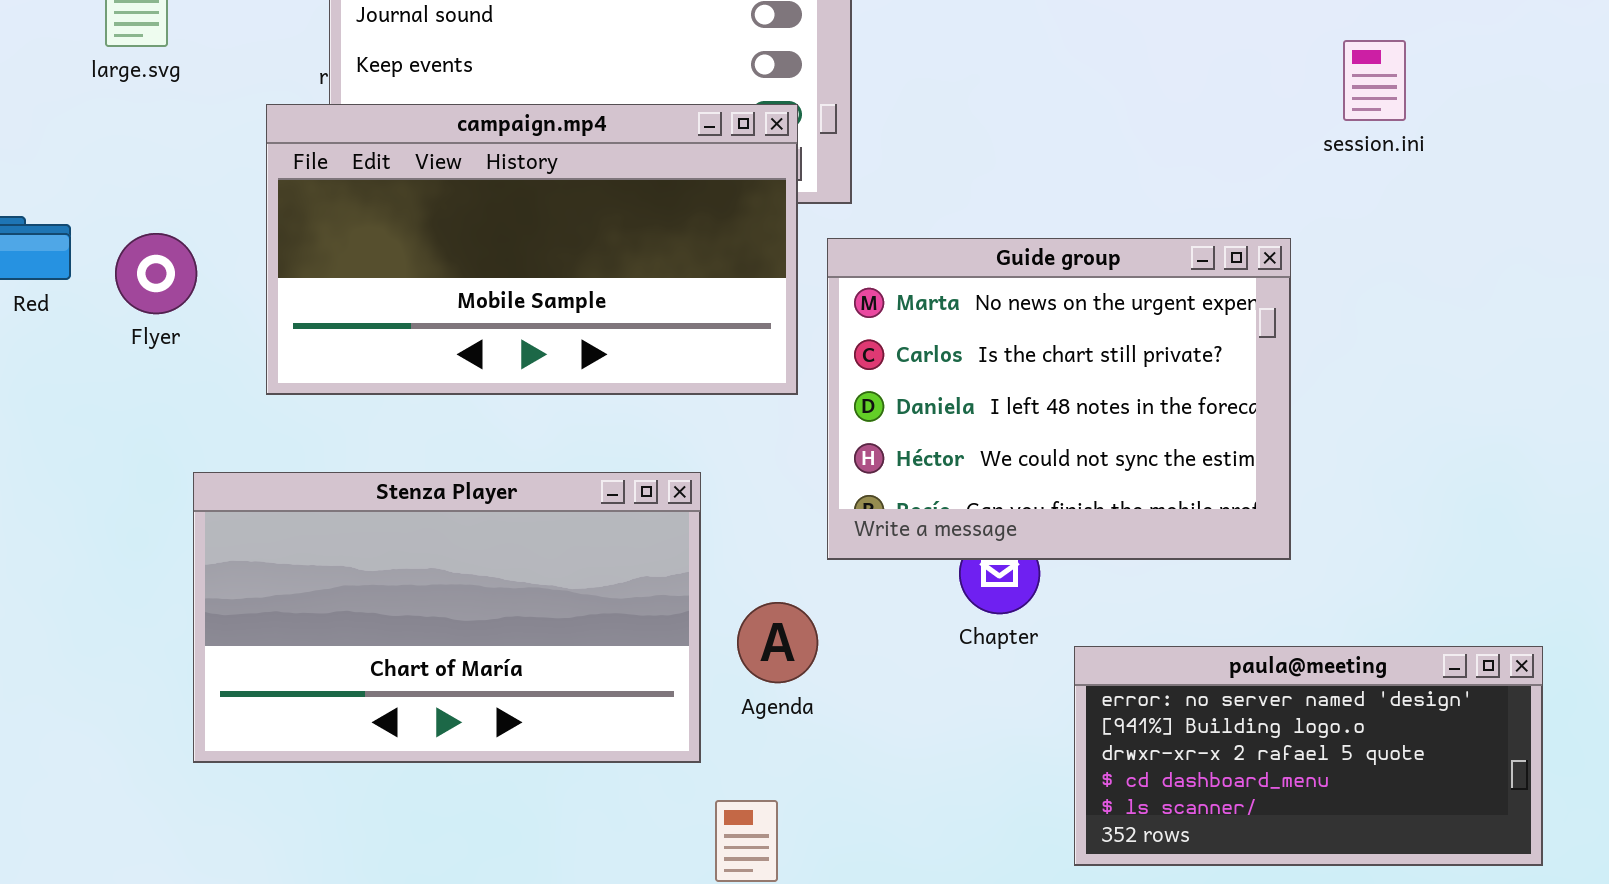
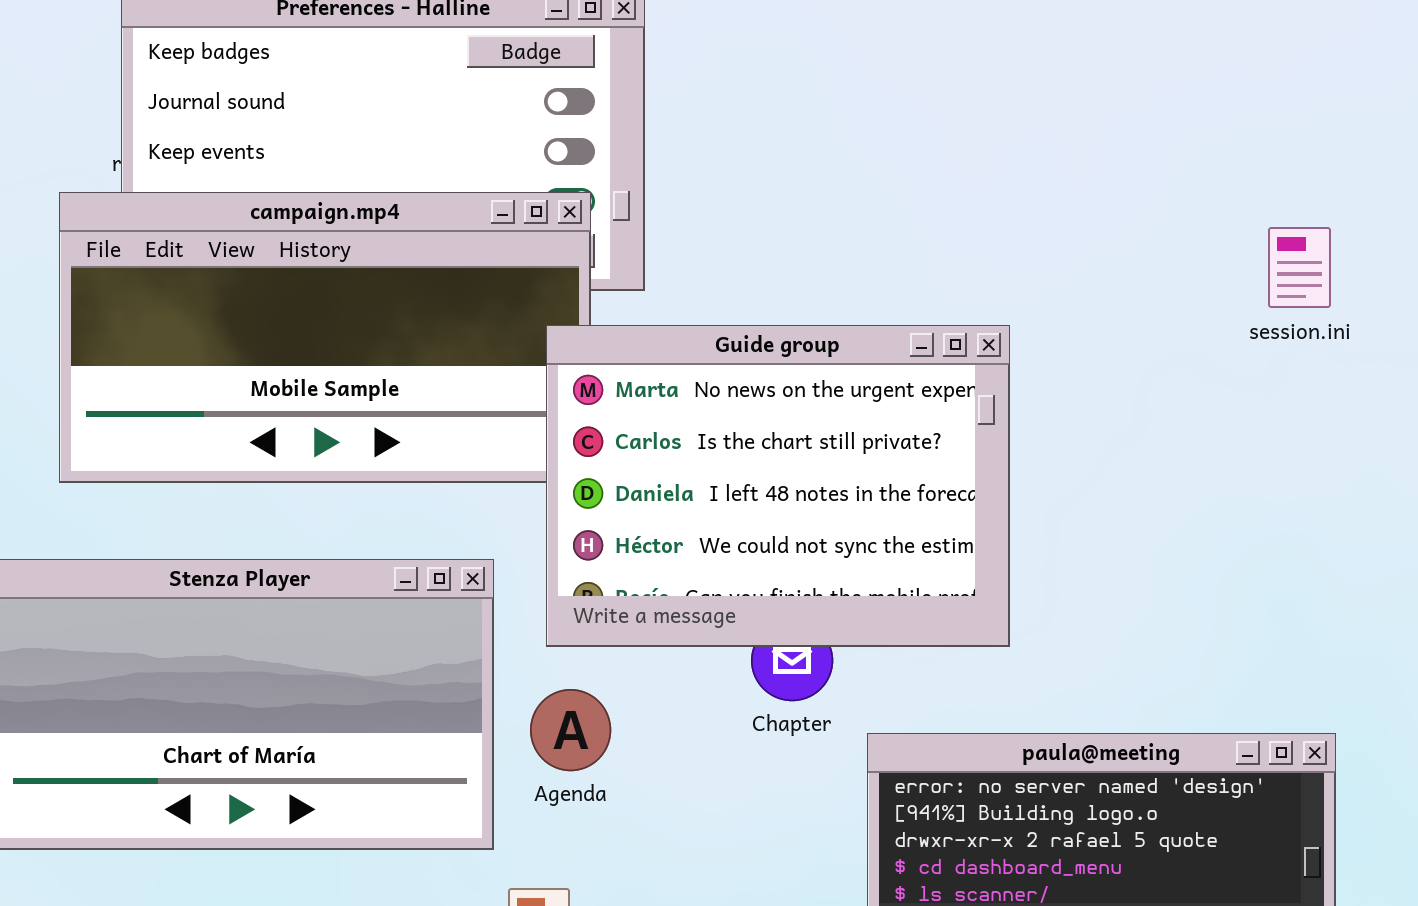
session.ini: [1343,40,1406,121] -> [1268,227,1331,308], moved
Guide group: [827,238,1291,560] -> [546,325,1010,647], moved

